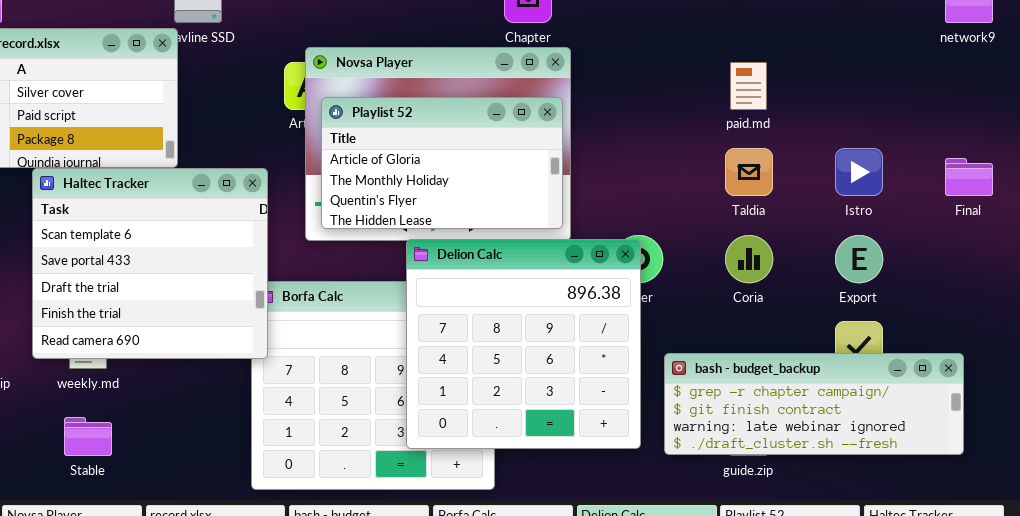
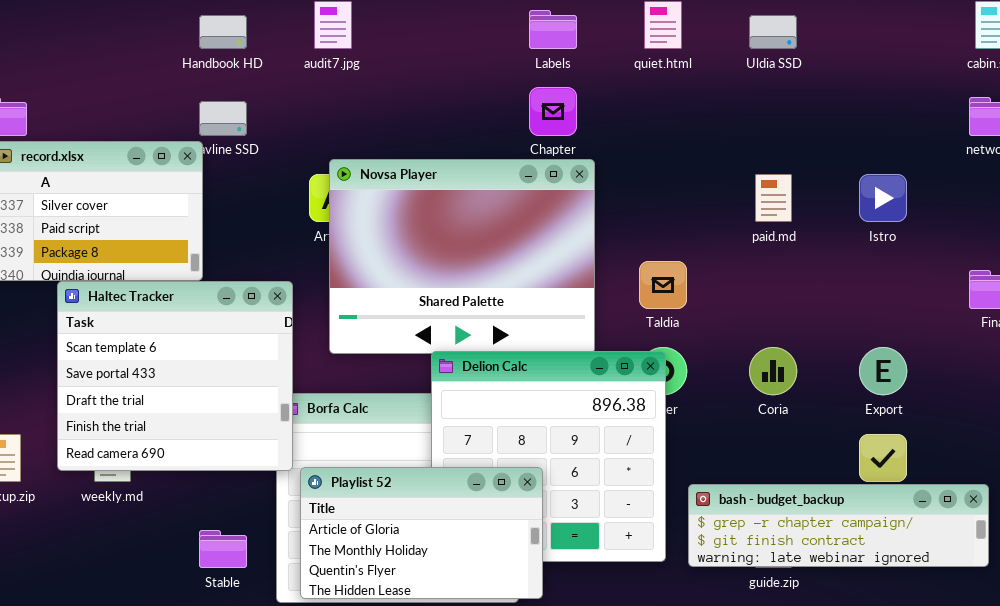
Playlist 52: [321,97,563,229] -> [300,467,543,599], moved
Taldia: [725,148,773,196] -> [639,261,687,309], moved
Istro: [835,148,883,196] -> [859,174,907,222], moved
bash - budget_backup: [664,353,964,455] -> [688,484,989,567], resized
Stable: [64,417,112,456] -> [199,530,247,568], moved

